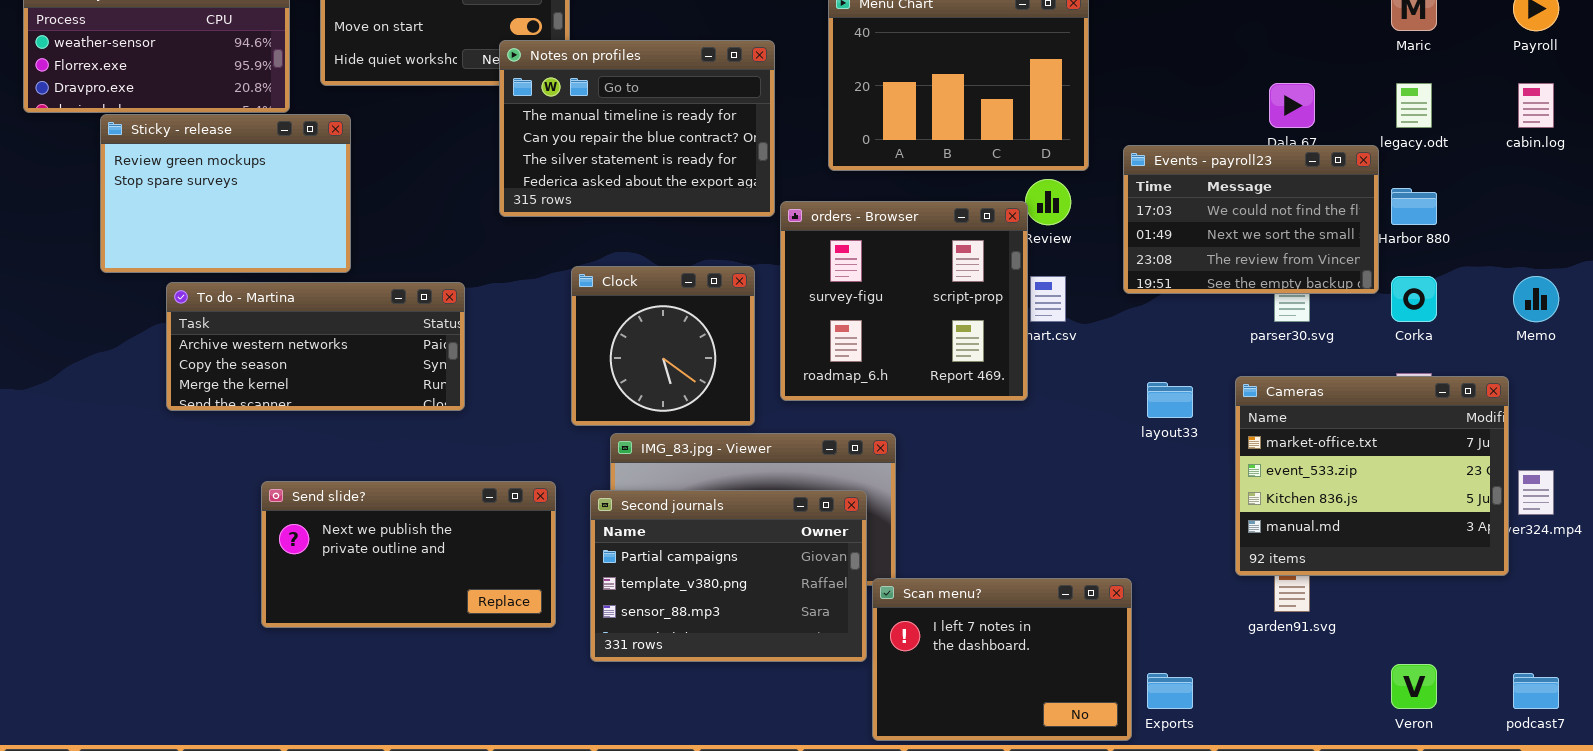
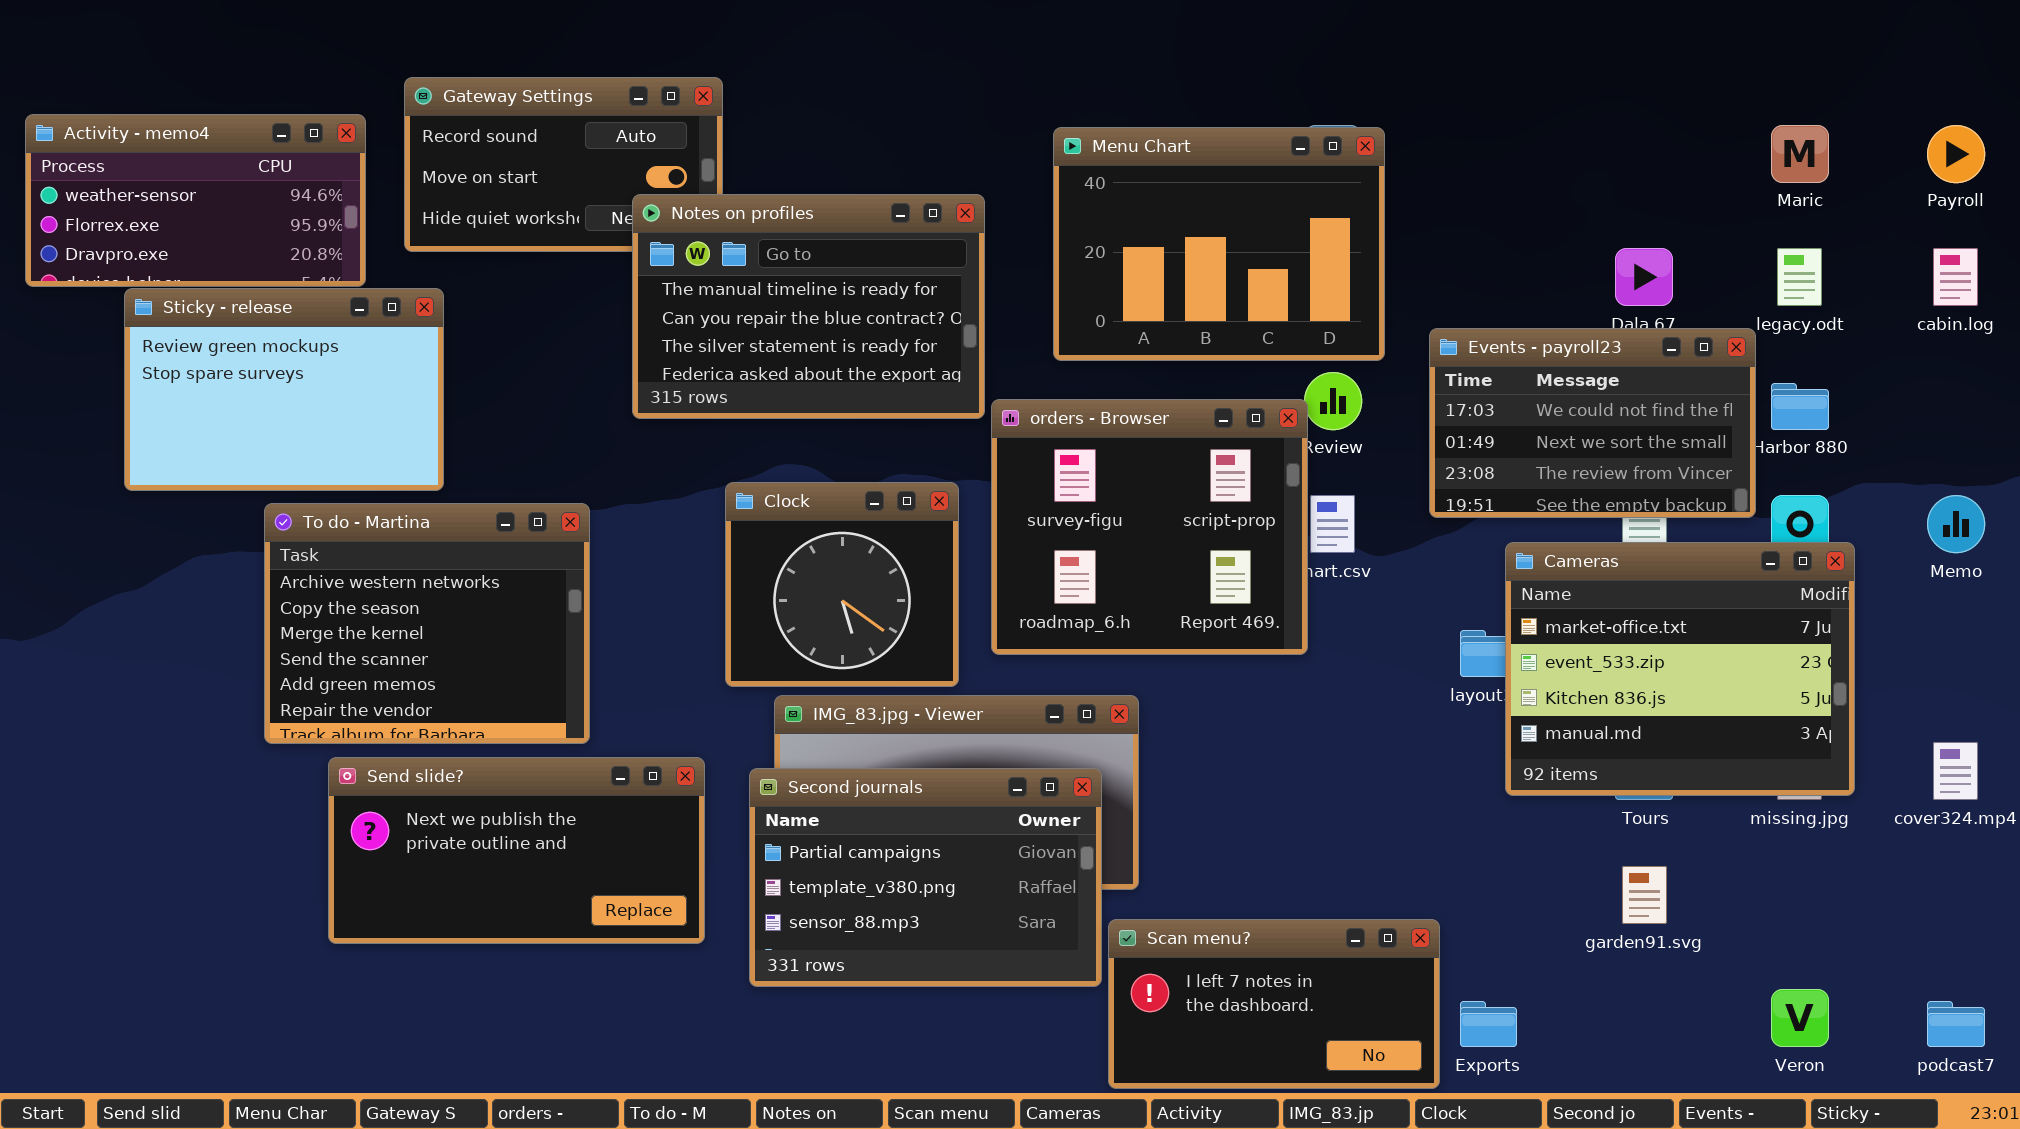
To do - Martina: [166,282,465,411] -> [264,503,590,744], resized
Cameras: [1235,376,1509,576] -> [1505,542,1855,796], moved
Scan menu?: [872,578,1132,741] -> [1108,919,1440,1089], resized

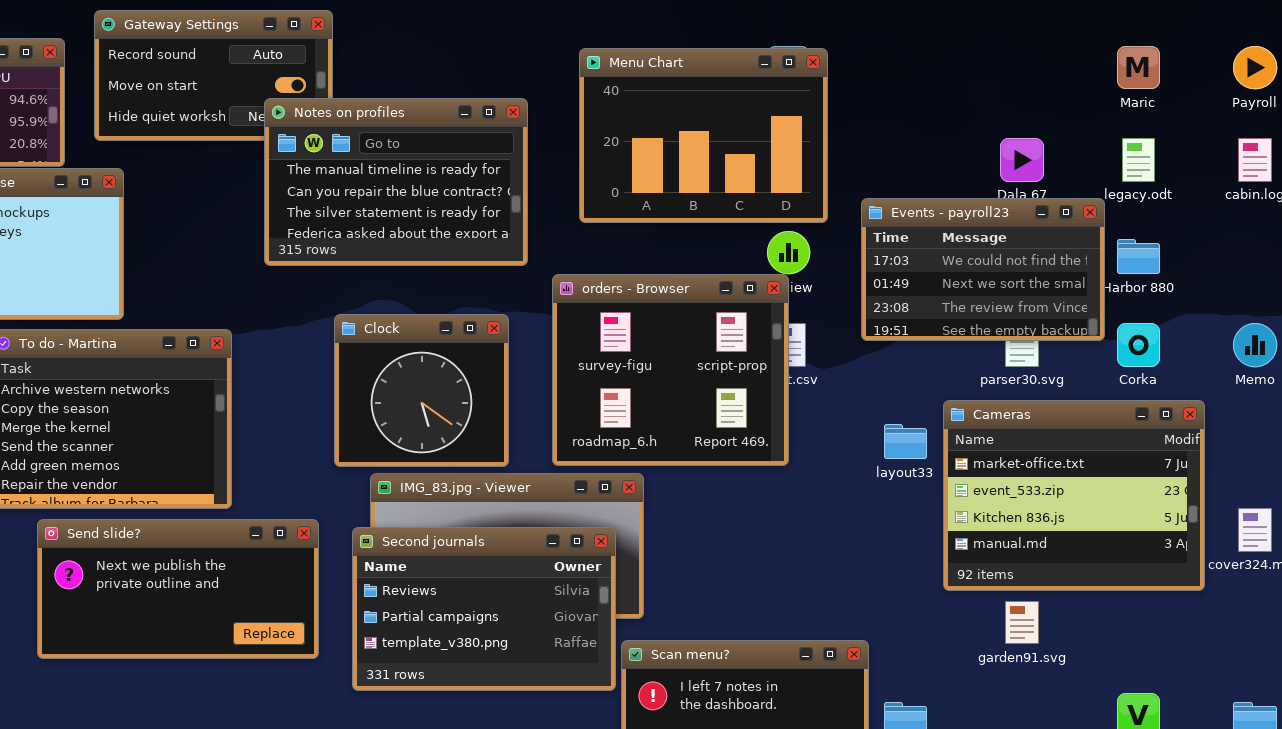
orders - Browser: [991,399,1308,655] -> [552,274,789,466], moved
Cameras: [1505,542,1855,796] -> [943,400,1205,591], moved
Second journals: [749,768,1102,987] -> [352,527,616,691], scrolled up 1 row

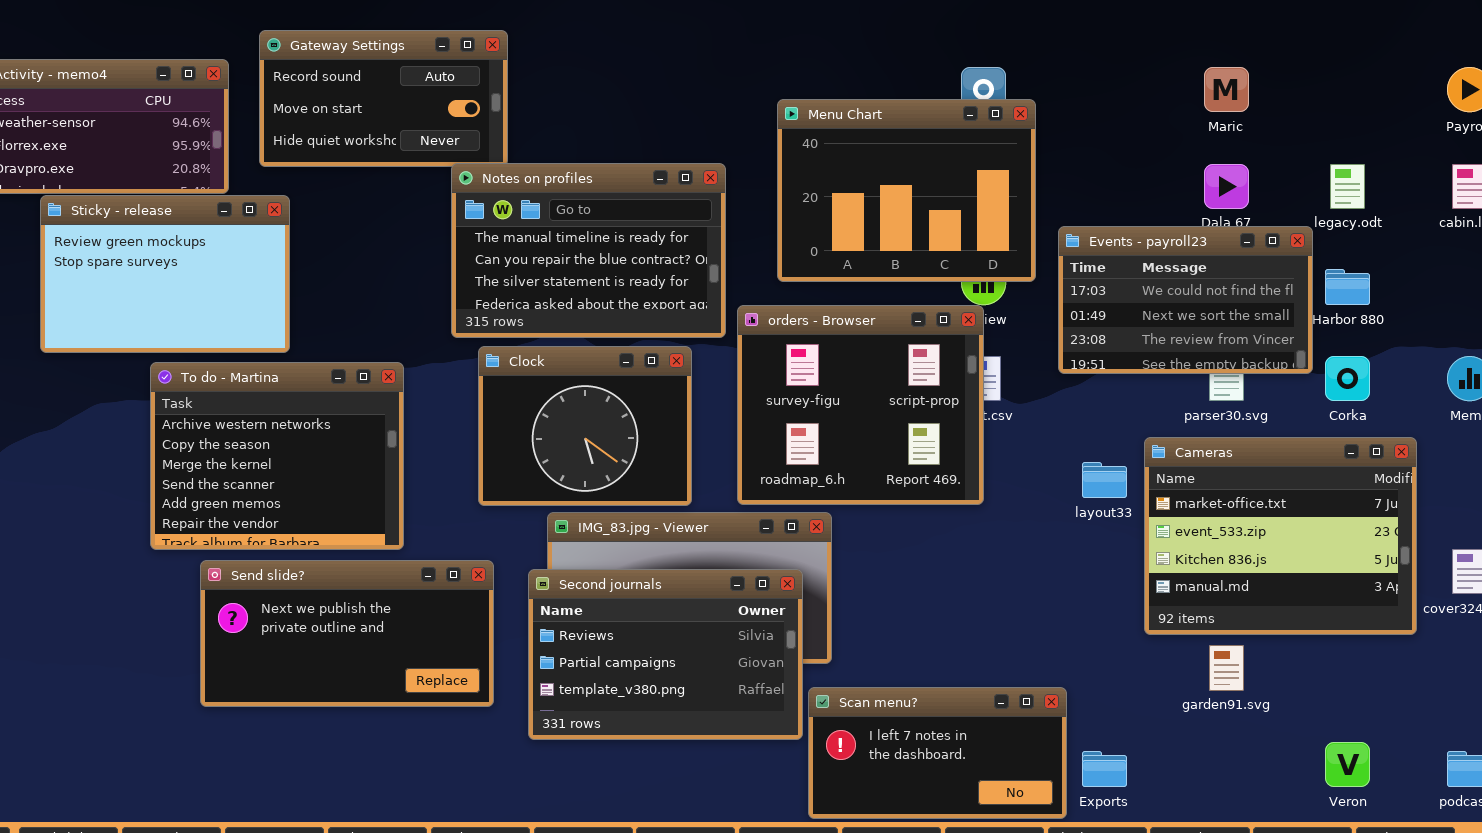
Maric: [1117,46,1160,89] -> [1204,67,1249,112], moved
Menu Chart: [579,48,828,223] -> [777,99,1036,282], moved
Notes on profiles: [264,98,528,266] -> [451,163,726,338], moved
Clock: [334,314,509,467] -> [478,346,692,506], resized

